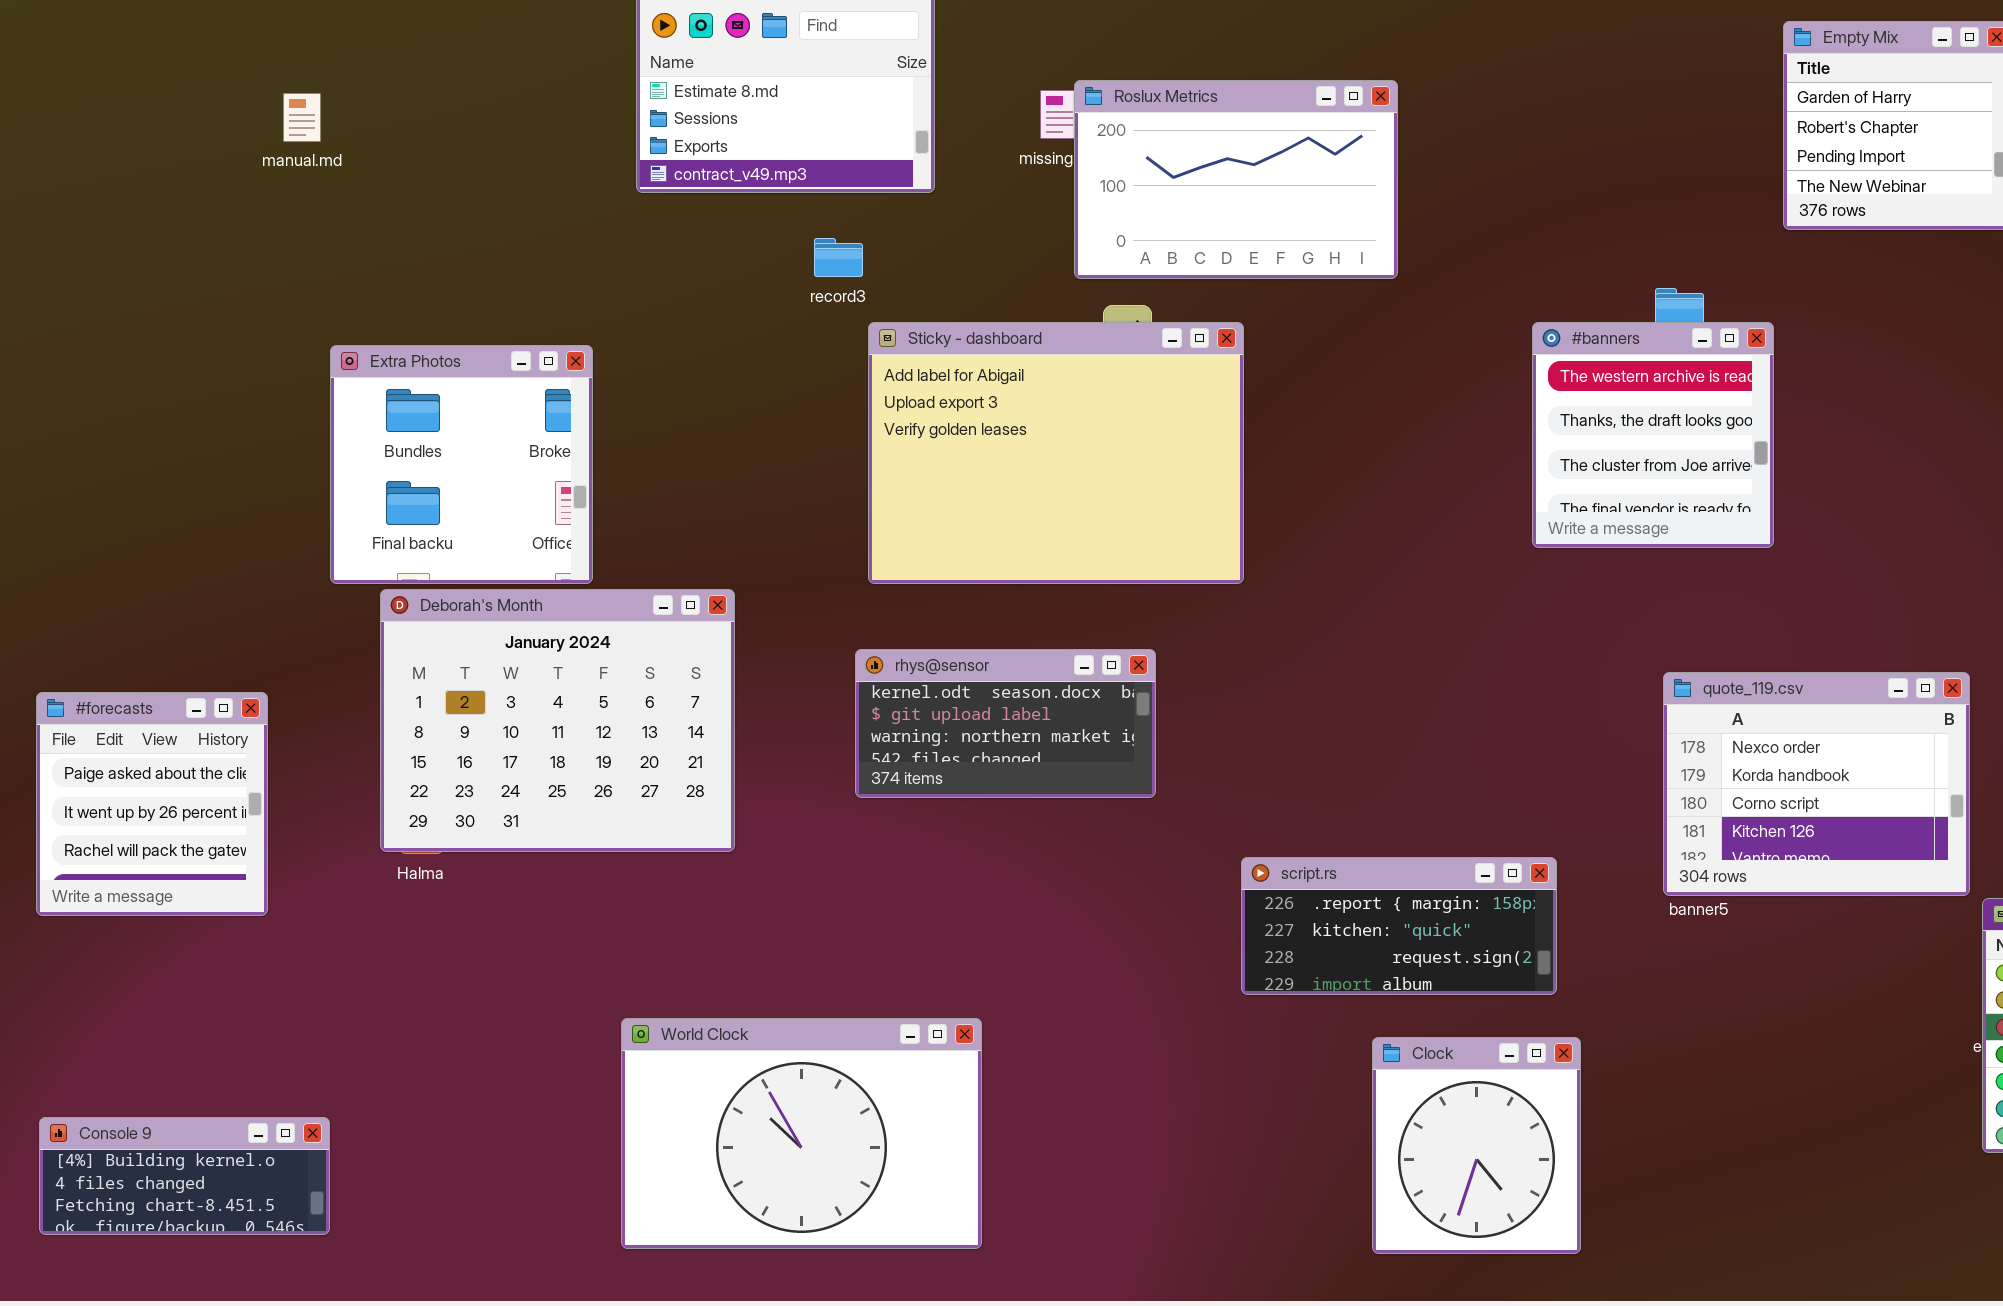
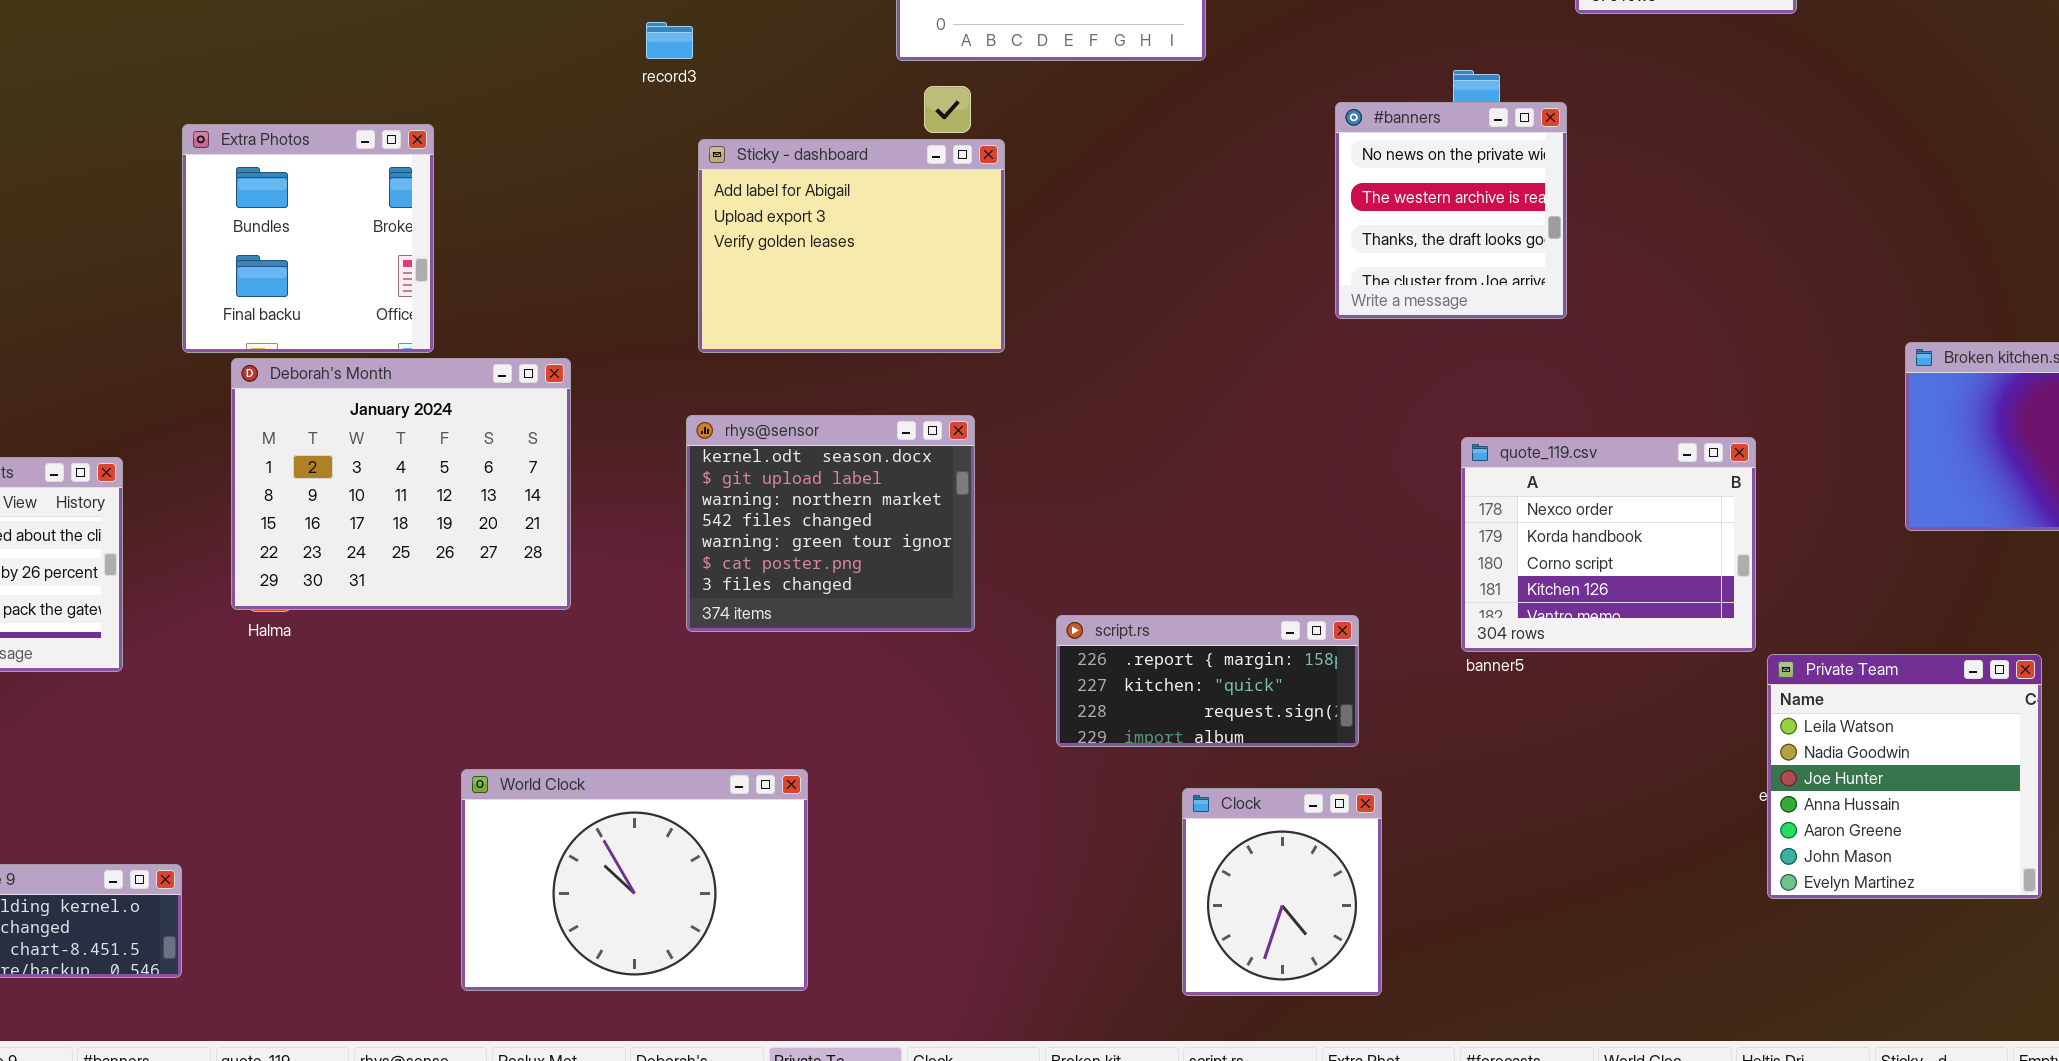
Sticky - dashboard: [868,322,1244,584] -> [698,139,1005,353], resized
#banners: [1532,322,1774,548] -> [1335,102,1567,319], scrolled up 1 row
rhys@sensor: [855,649,1156,798] -> [686,415,975,632], resized

